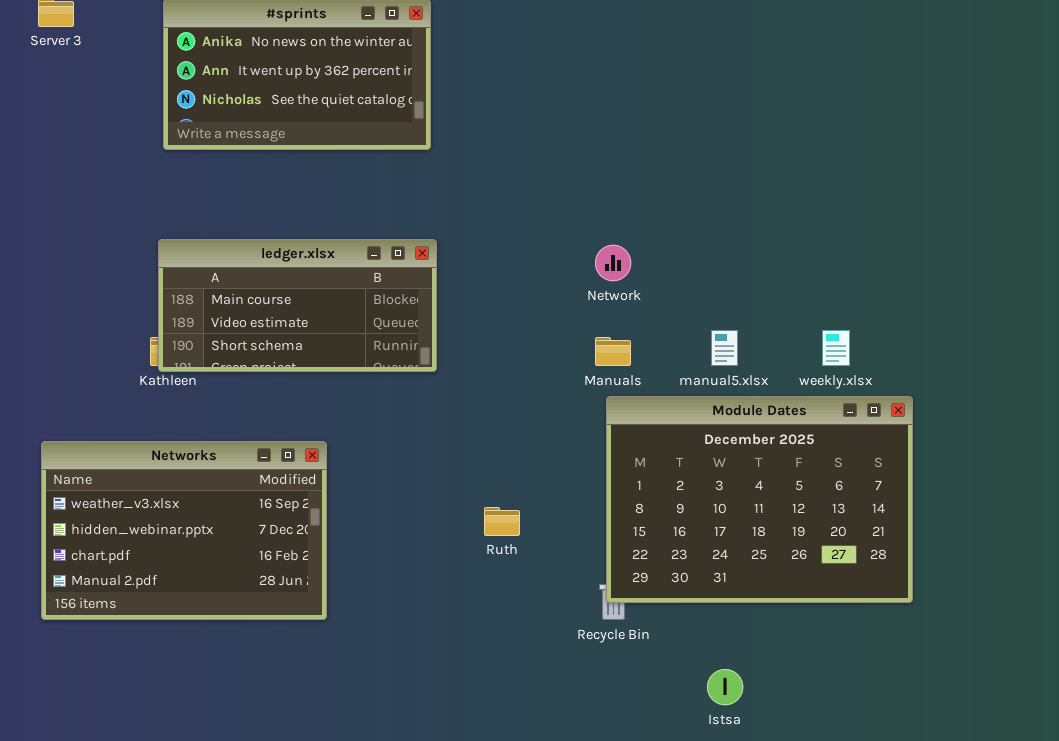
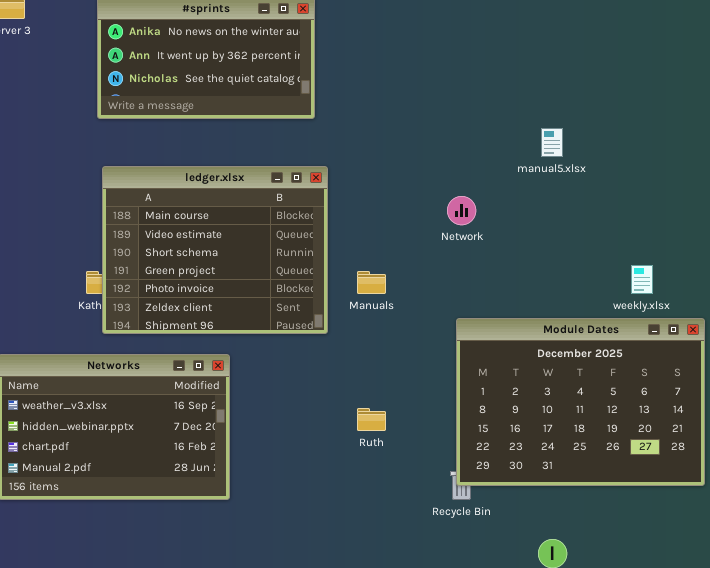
ledger.xlsx: [158,239,437,372] -> [102,166,328,334], moved, resized
manual5.xlsx: [711,330,738,366] -> [541,128,563,157], moved
Manuals: [595,337,631,366] -> [357,271,386,294], moved

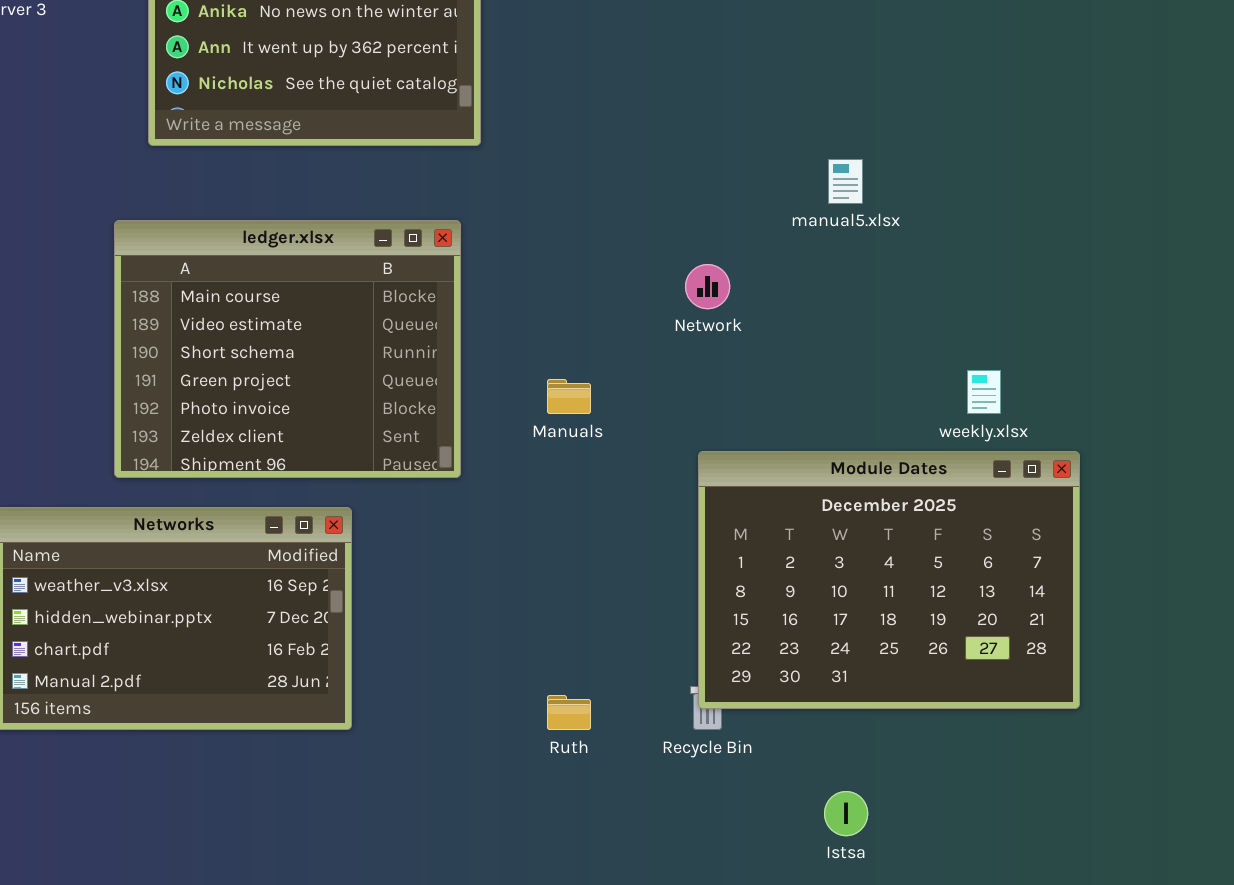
ledger.xlsx: [102,166,328,334] -> [114,220,461,478], moved
Ruth: [357,408,386,431] -> [547,695,591,730], moved

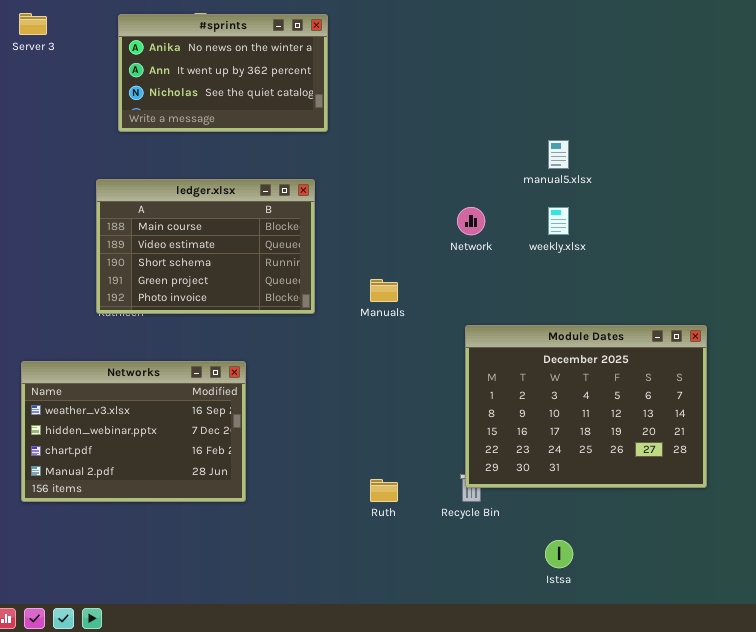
ledger.xlsx: [114,220,461,478] -> [96,179,315,314], resized
weekly.xlsx: [967,370,1001,414] -> [548,207,569,235], moved

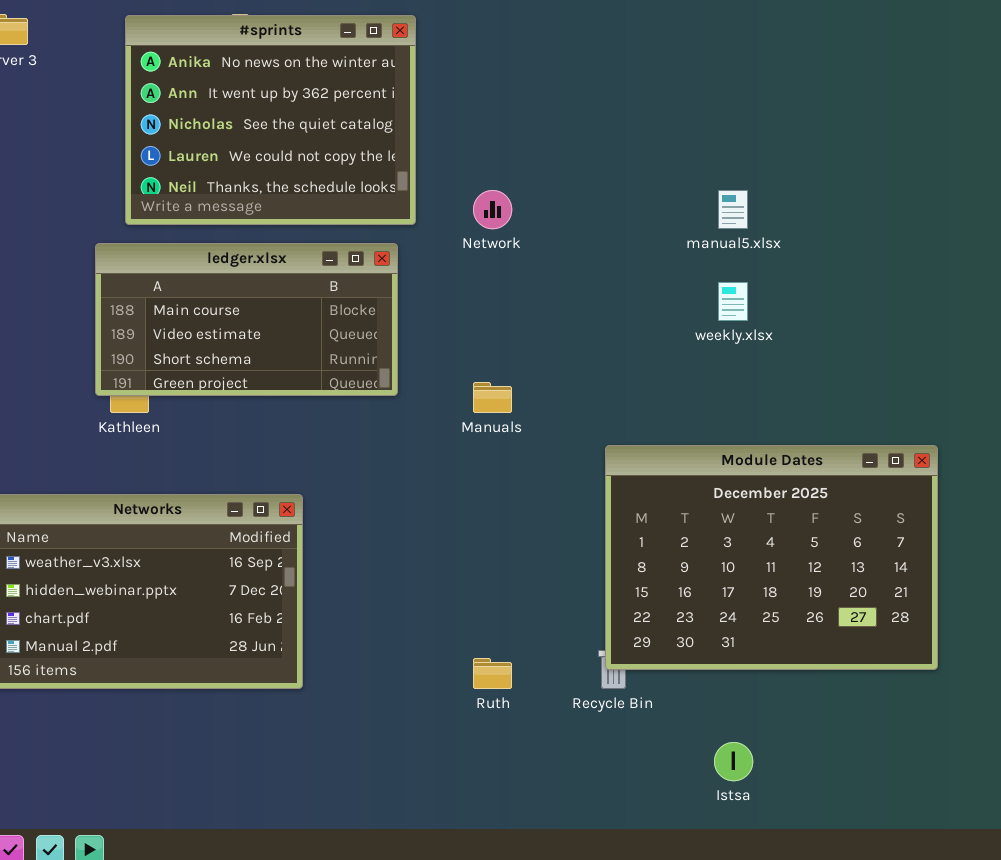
#sprints: [118,14,328,132] -> [125,15,416,225], resized
ledger.xlsx: [96,179,315,314] -> [95,243,398,396], resized
Network: [457,207,485,235] -> [473,190,512,229], moved

